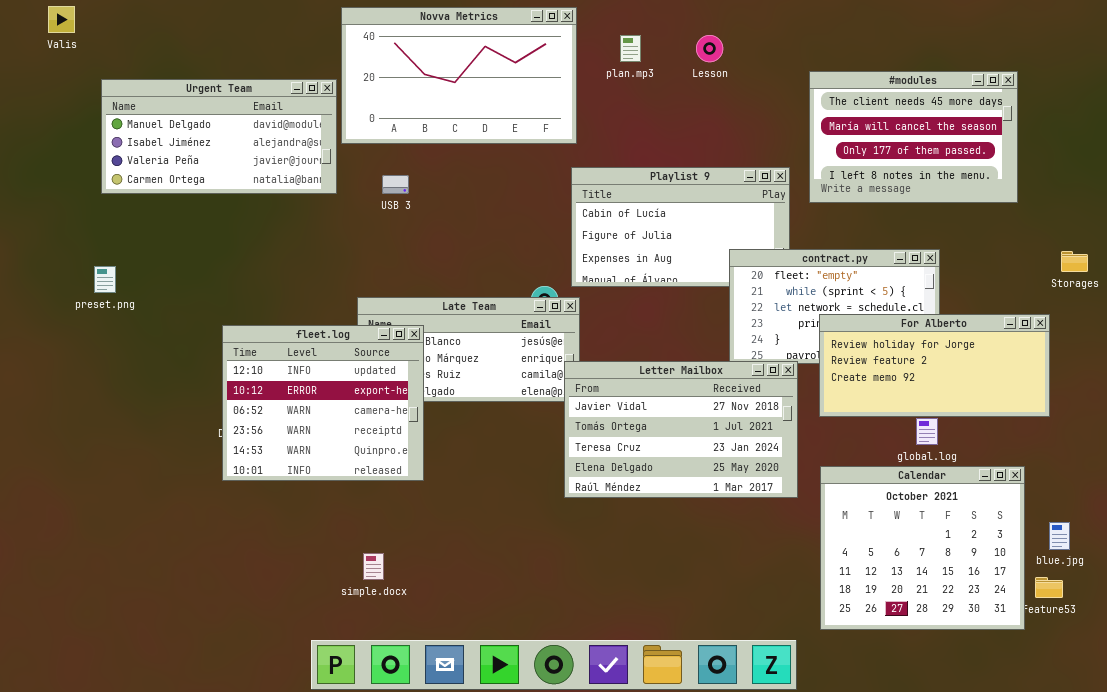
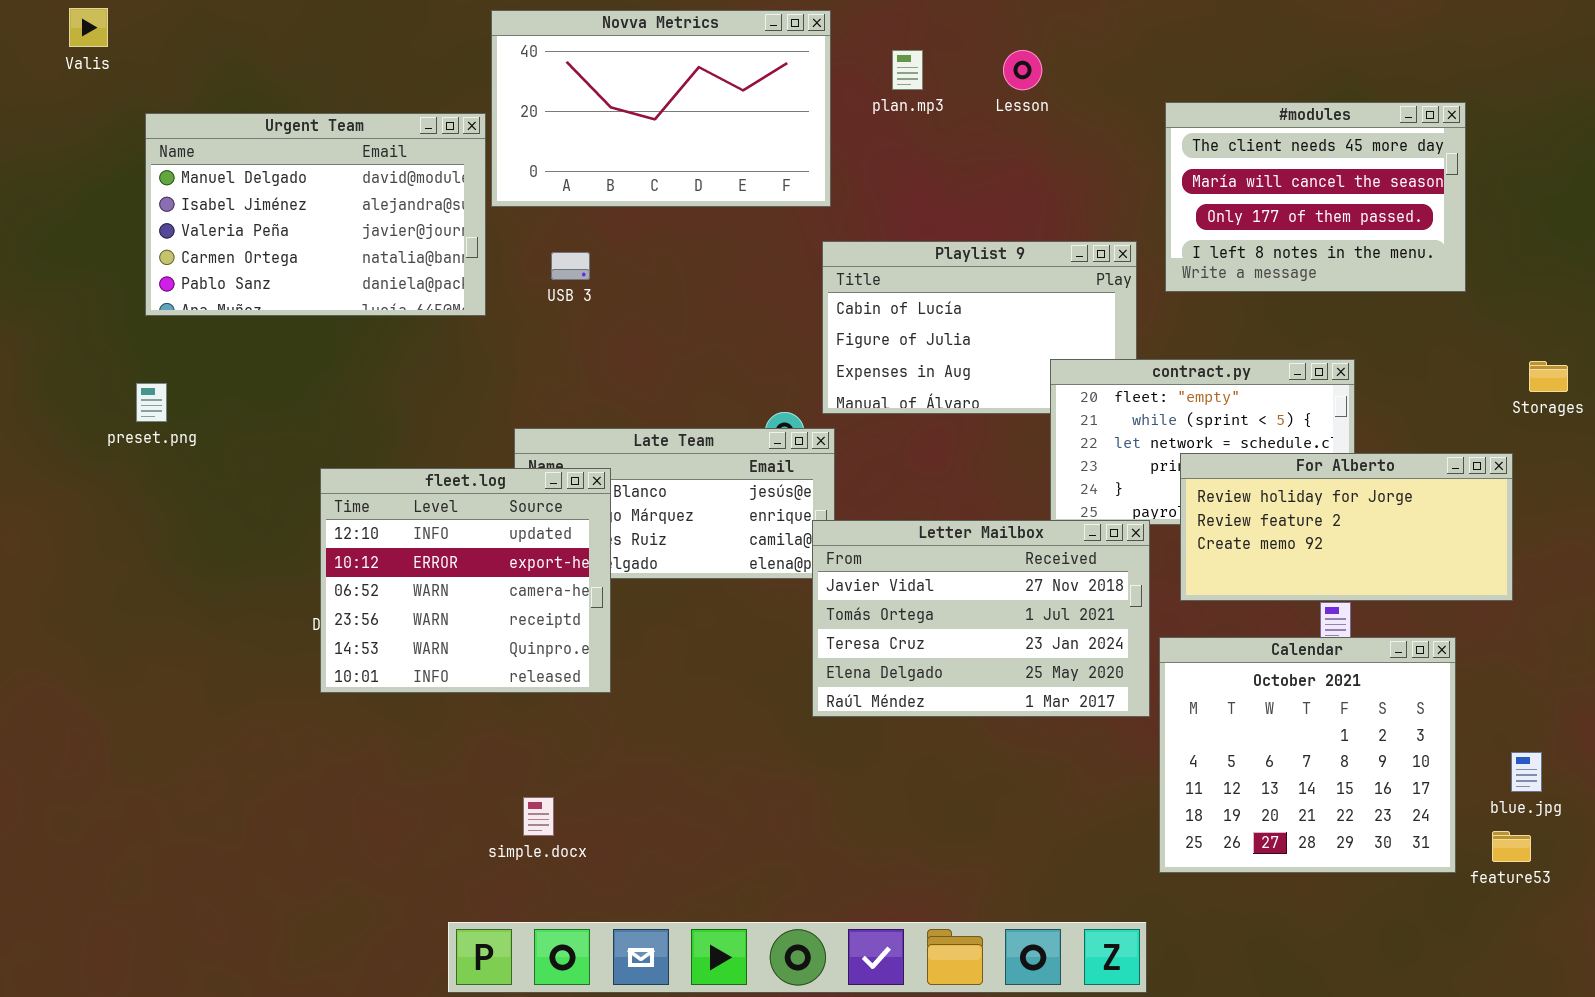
Urgent Team: [101,79,337,194] -> [145,113,486,316], resized
Calendar: [820,466,1025,630] -> [1159,637,1456,873], moved

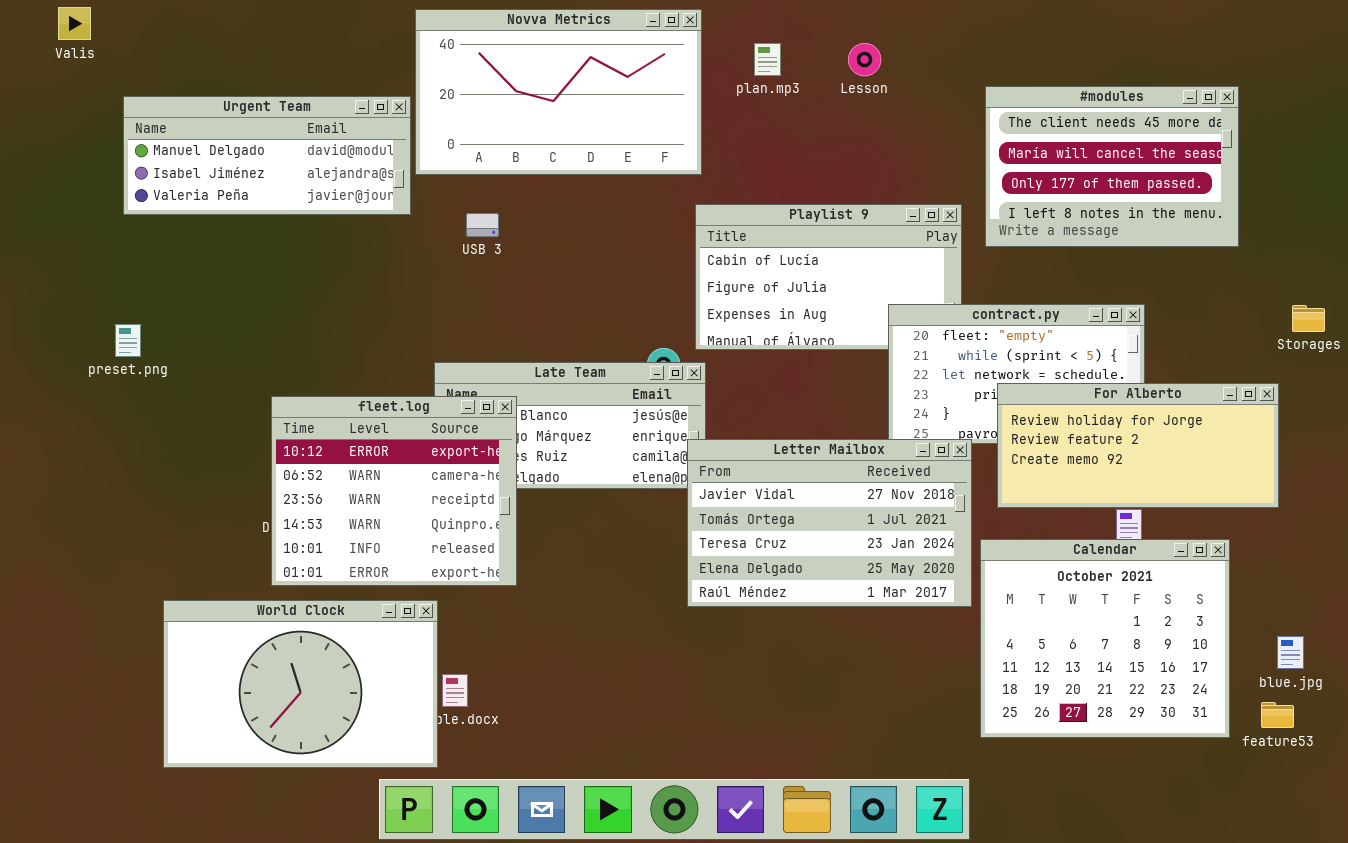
Urgent Team: [145,113,486,316] -> [123,96,411,215], resized
fleet.log: [320,468,611,693] -> [271,396,517,586], scrolled down 1 row
World Clock: none -> [163,600,438,768], opened

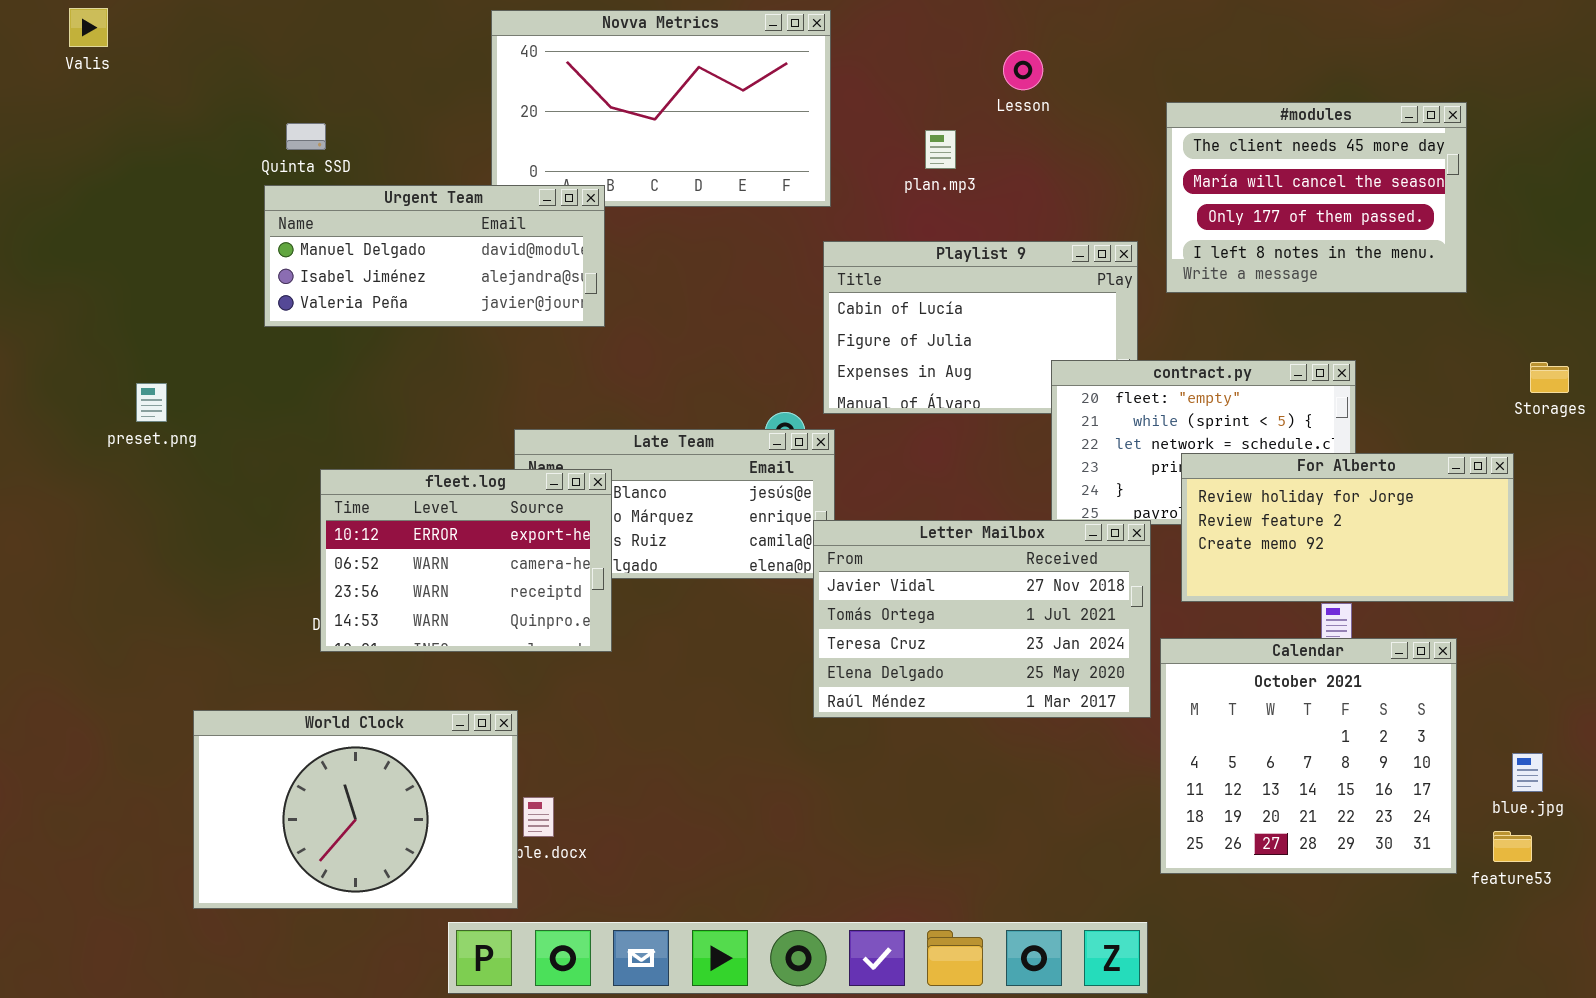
plan.mp3: [754,43,781,76] -> [925,130,956,169], moved
Urgent Team: [123,96,411,215] -> [264,185,605,327], moved
fleet.log: [271,396,517,586] -> [320,469,612,652], resized

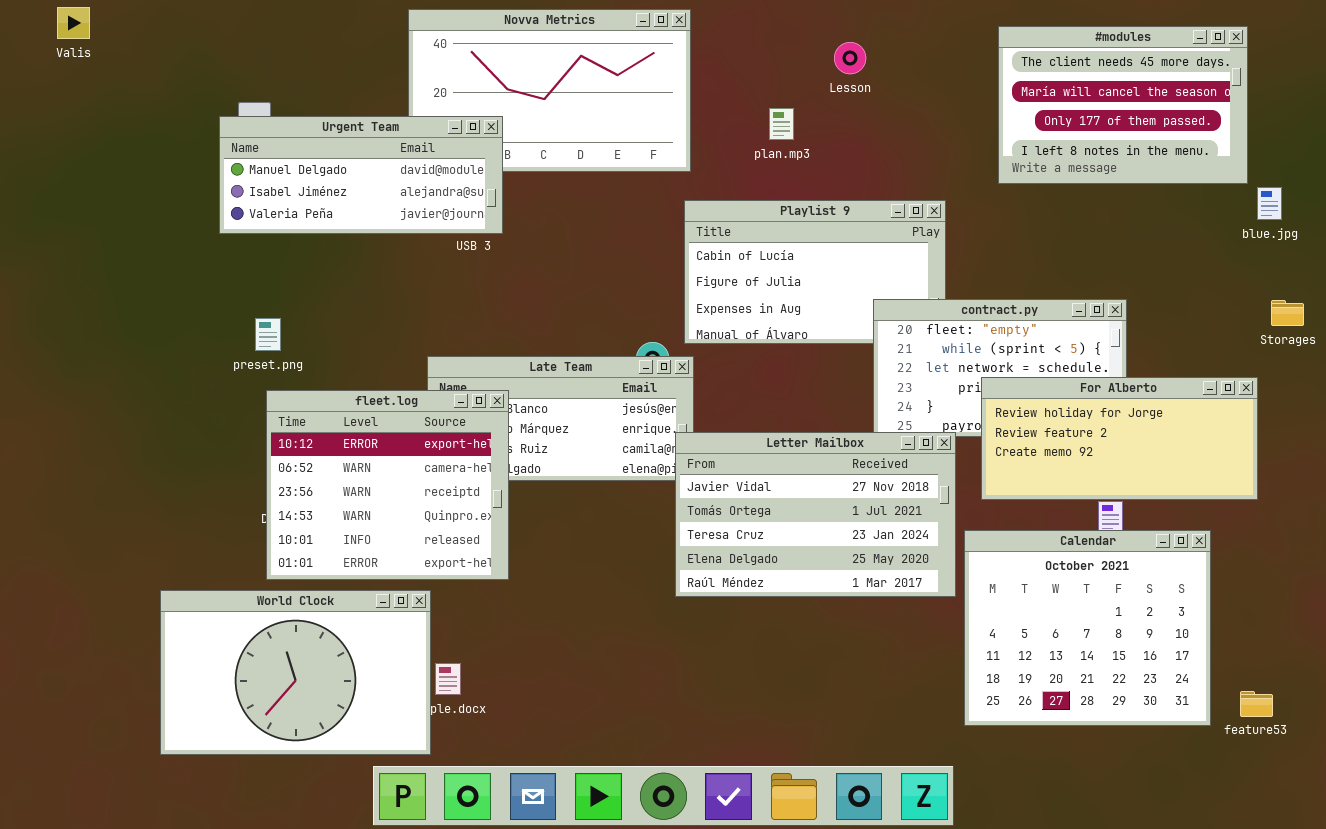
#modules: [1166,102,1467,293] -> [998,26,1248,184], moved
Urgent Team: [264,185,605,327] -> [219,116,503,234], moved
preset.png: [136,383,167,422] -> [255,318,281,351], moved
fleet.log: [320,469,612,652] -> [266,390,509,580], resized
blue.jpg: [1512,753,1543,792] -> [1257,187,1282,220], moved

